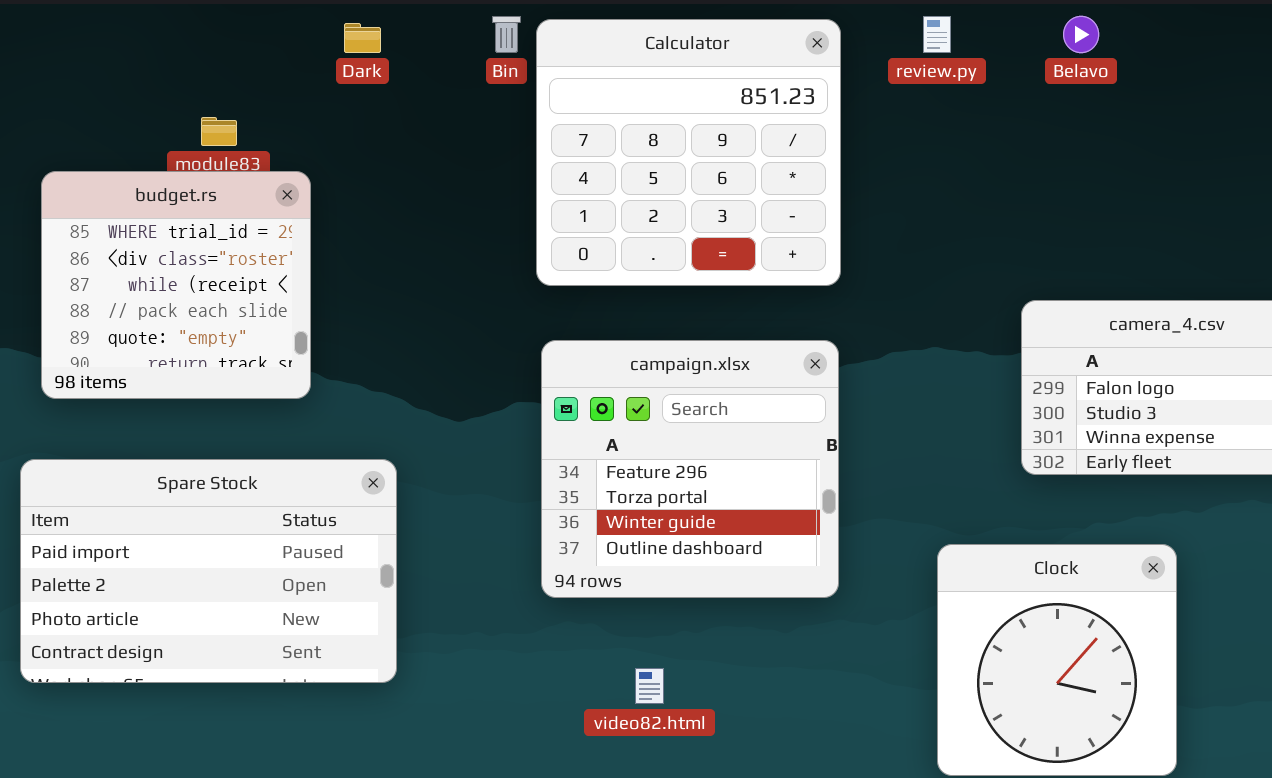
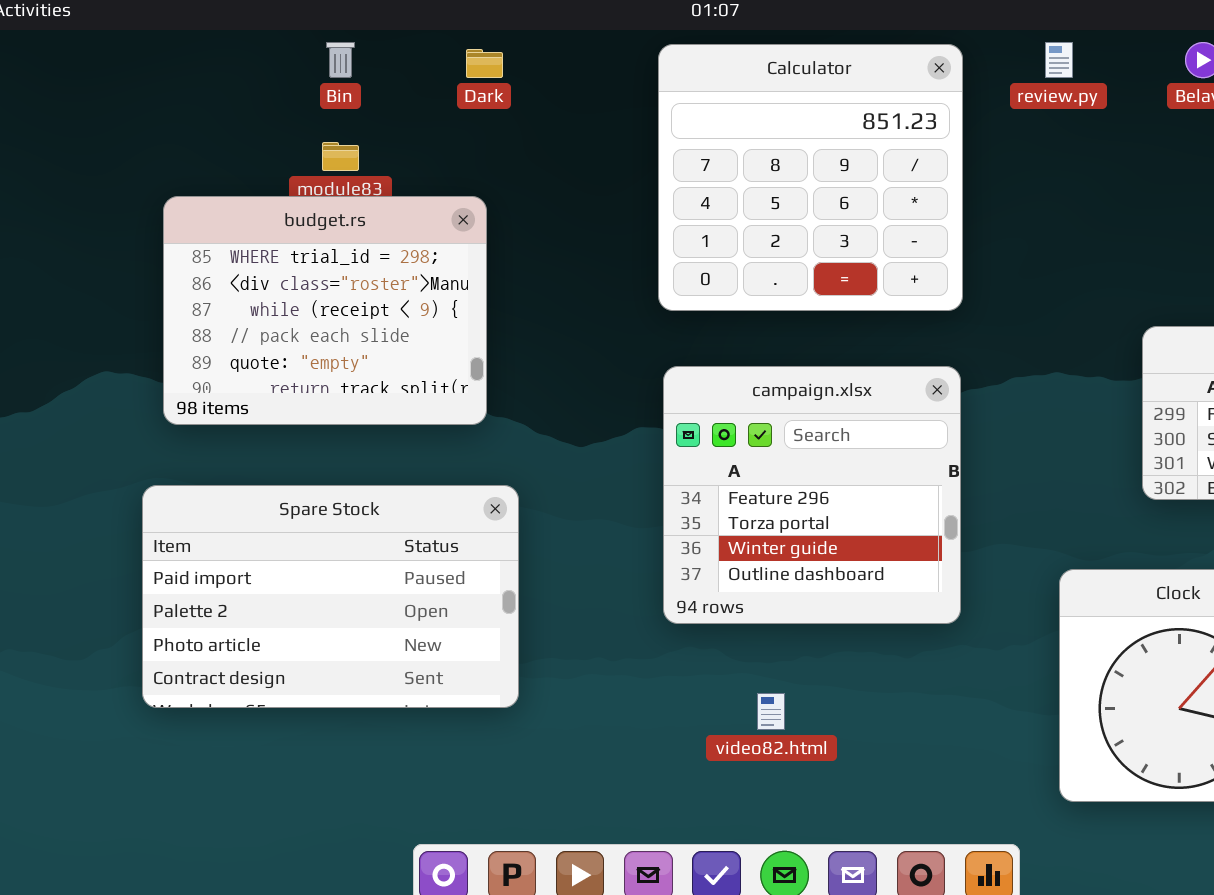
Bin: [492,16,521,53] -> [326,42,355,78], moved
budget.rs: [41,171,311,399] -> [163,196,487,425], resized

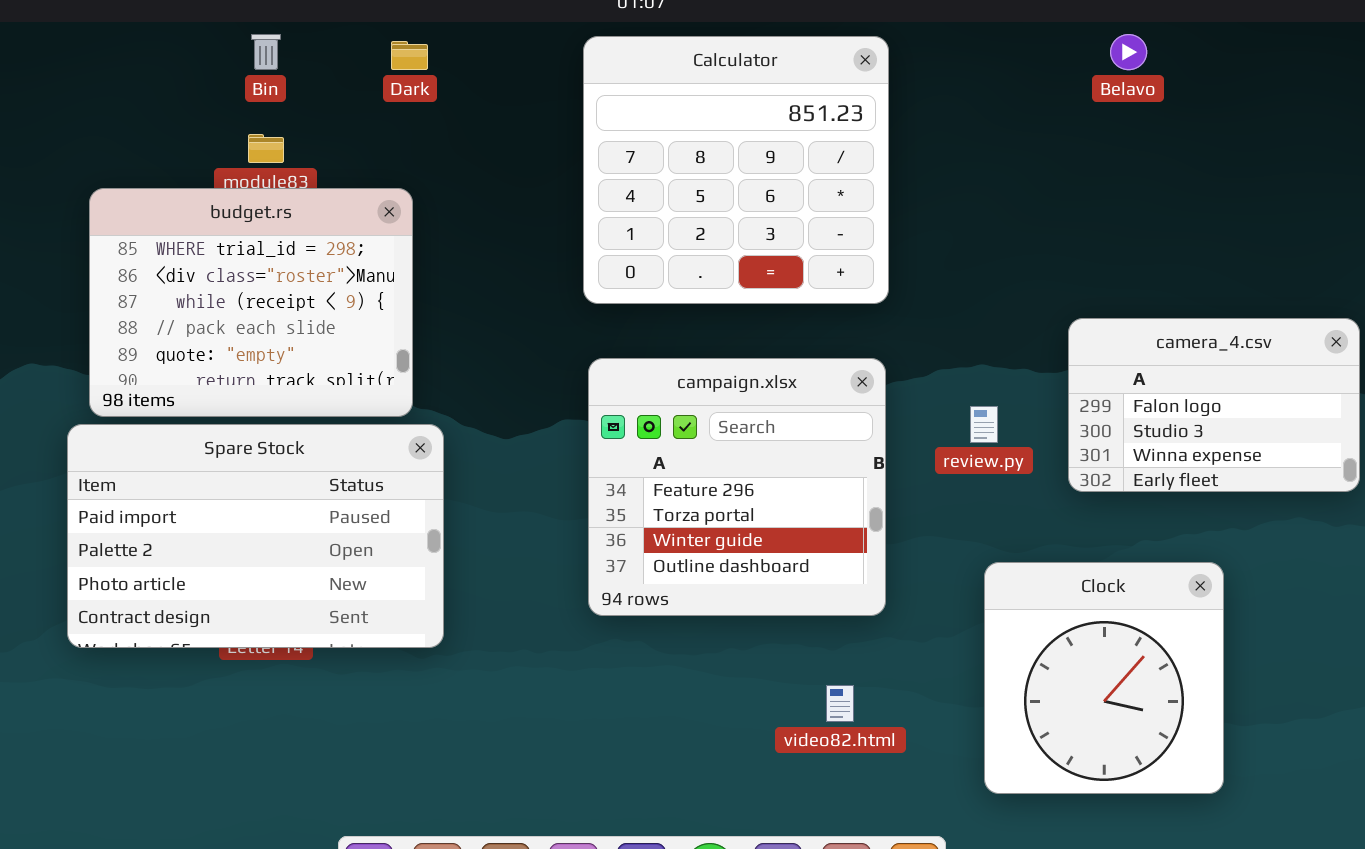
review.py: [1045,42,1073,78] -> [970,406,998,443], moved
Spare Stock: [142,485,519,708] -> [67,424,444,648], moved
video82.html: [757,693,785,730] -> [826,685,854,722], moved

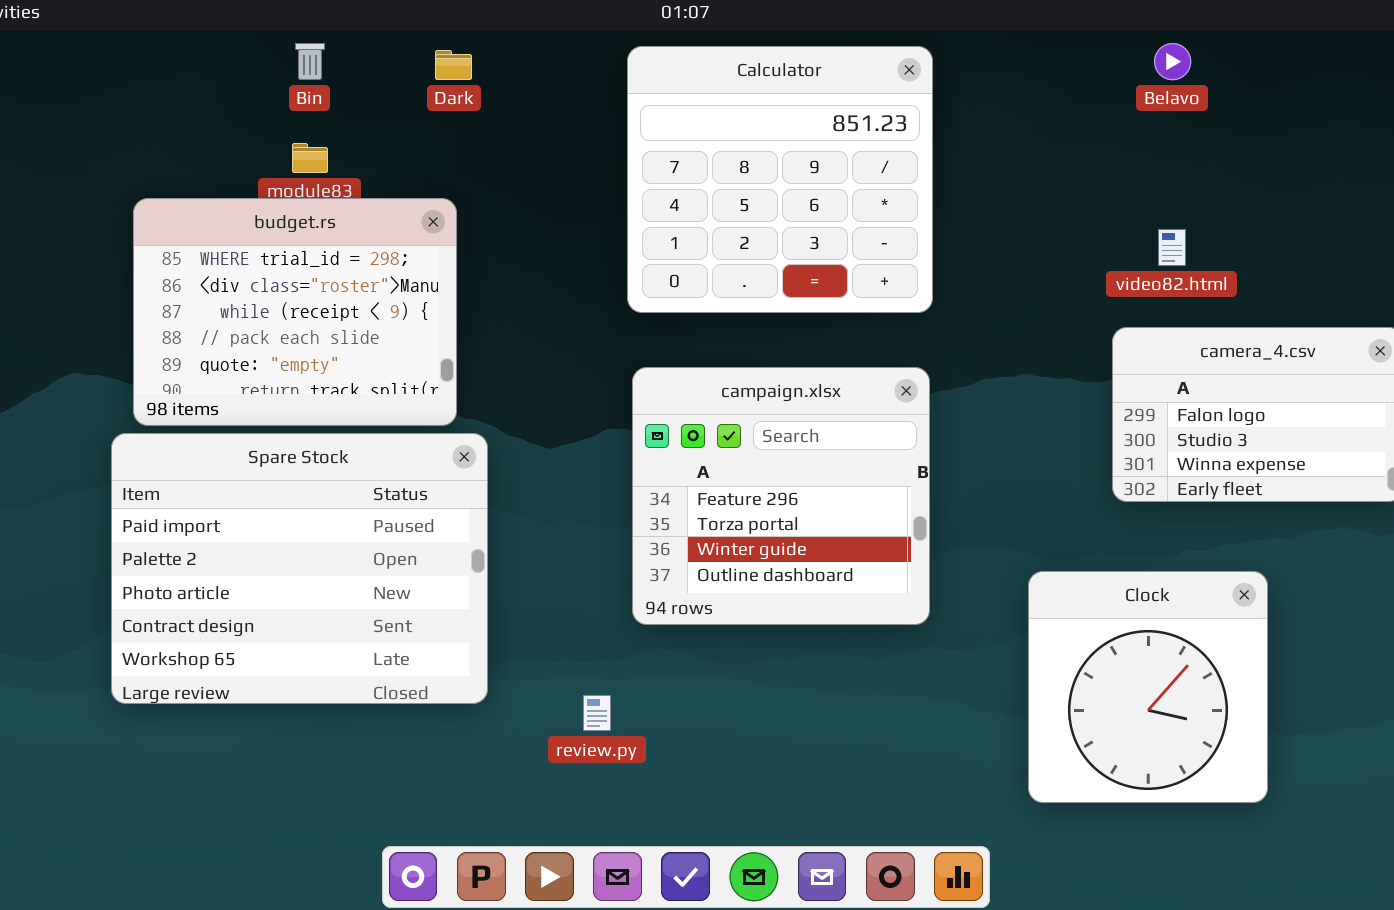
review.py: [970,406,998,443] -> [583,695,611,731], moved
Spare Stock: [67,424,444,648] -> [111,433,488,704], resized
video82.html: [826,685,854,722] -> [1158,229,1186,266], moved

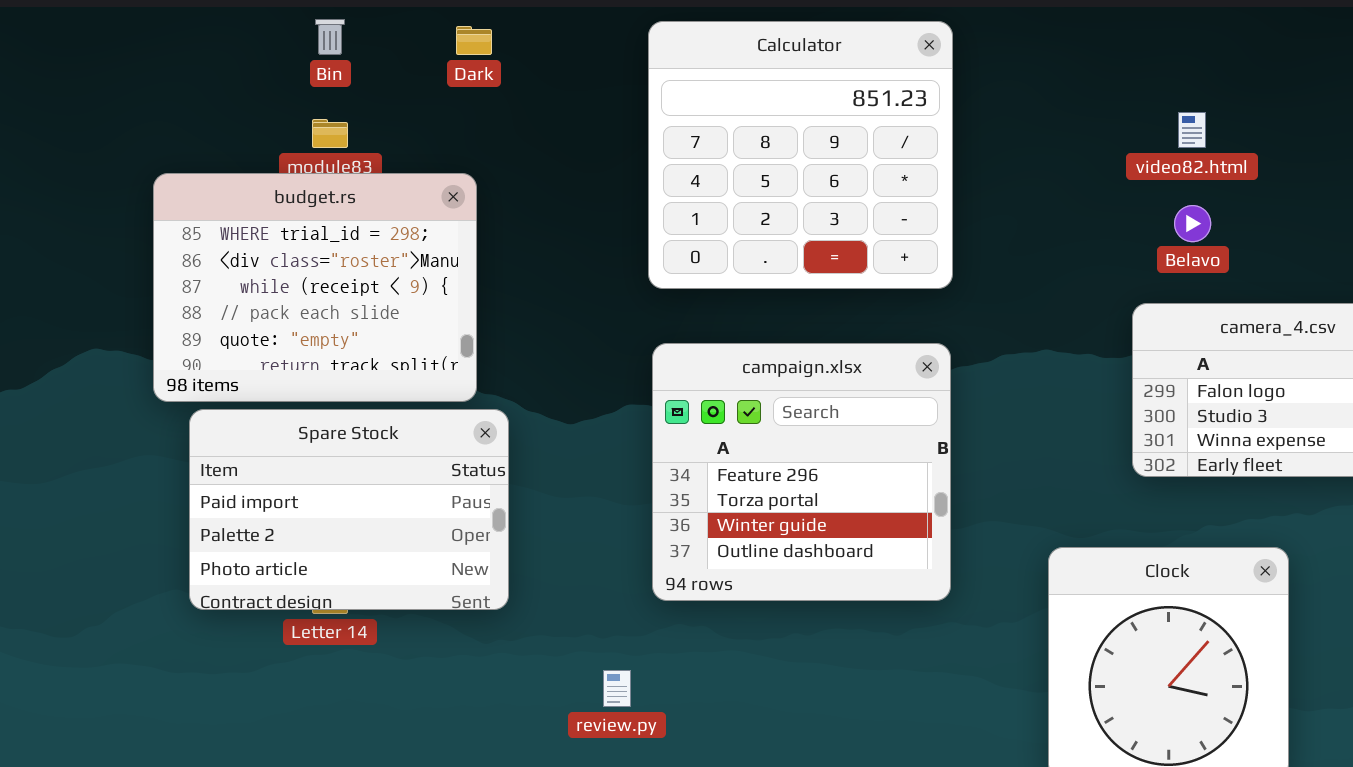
Belavo: [1154,43,1191,80] -> [1174,205,1211,242], moved
video82.html: [1158,229,1186,266] -> [1178,112,1206,148], moved
Spare Stock: [111,433,488,704] -> [189,409,509,610], resized

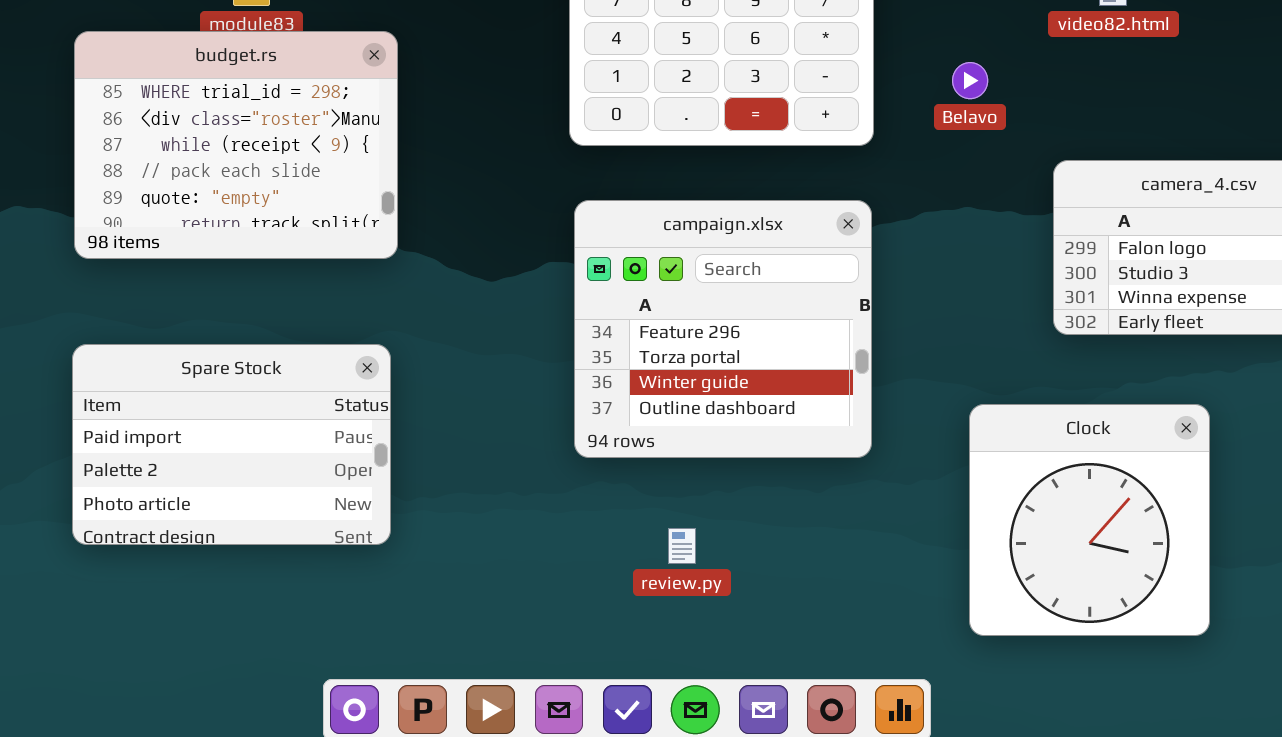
Belavo: [1174,205,1211,242] -> [952,62,988,99], moved
Spare Stock: [189,409,509,610] -> [72,344,391,545], moved
review.py: [603,670,631,707] -> [668,528,696,564], moved

